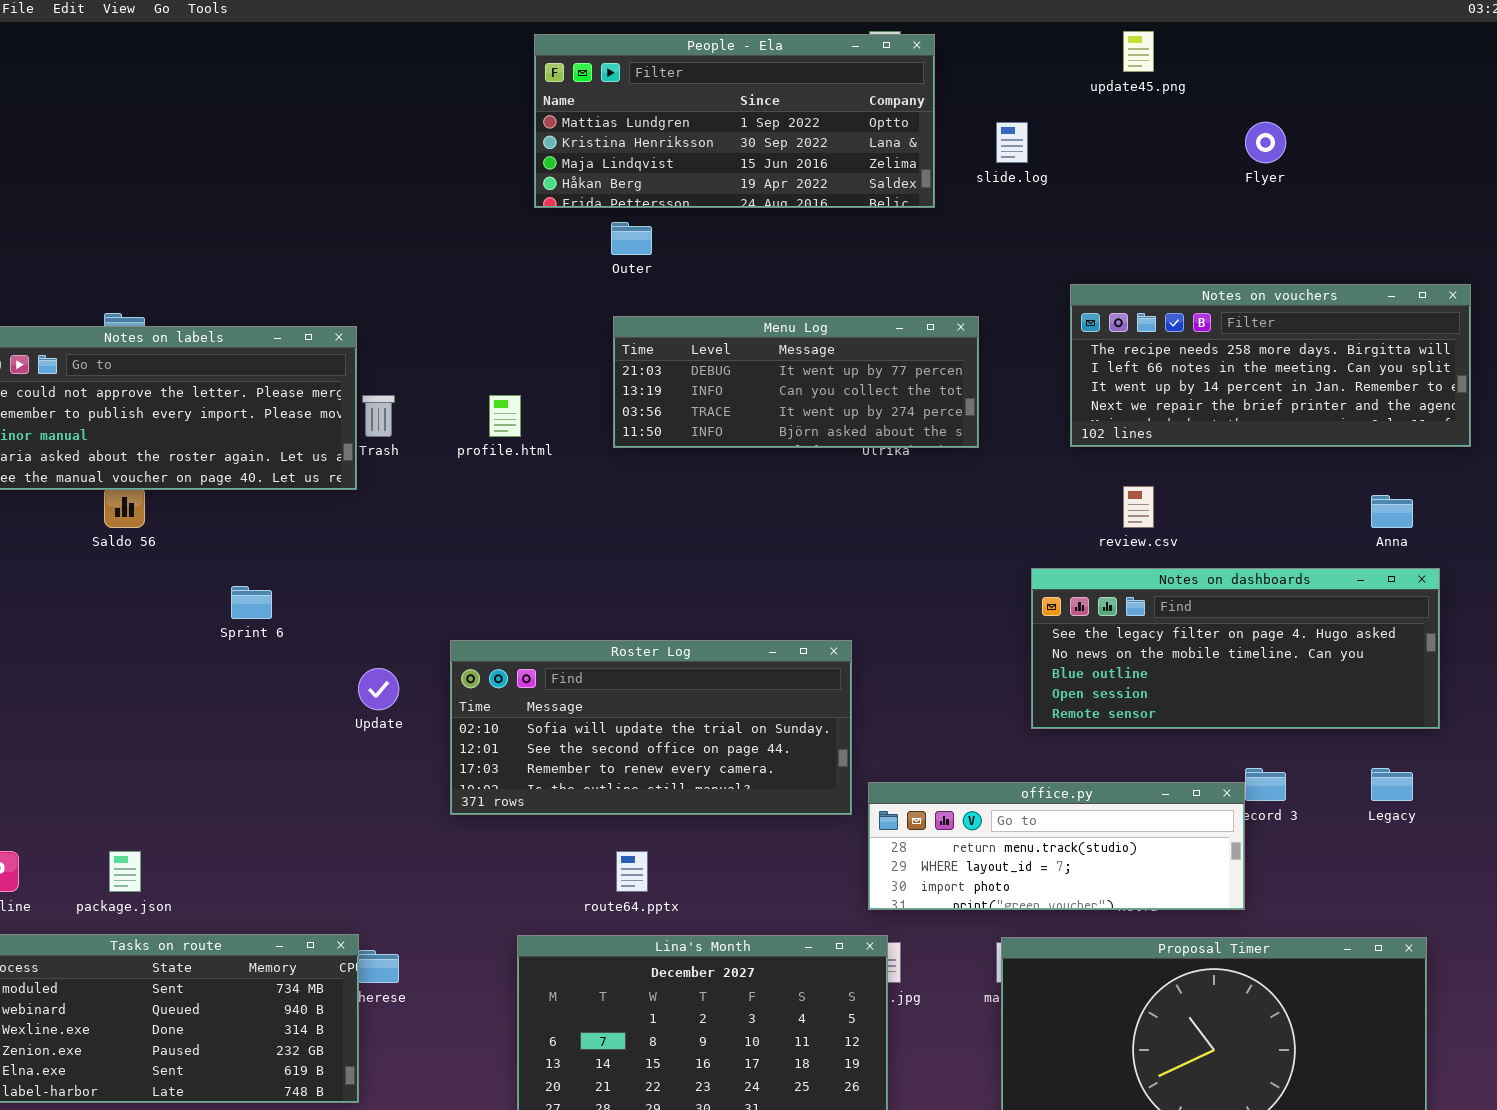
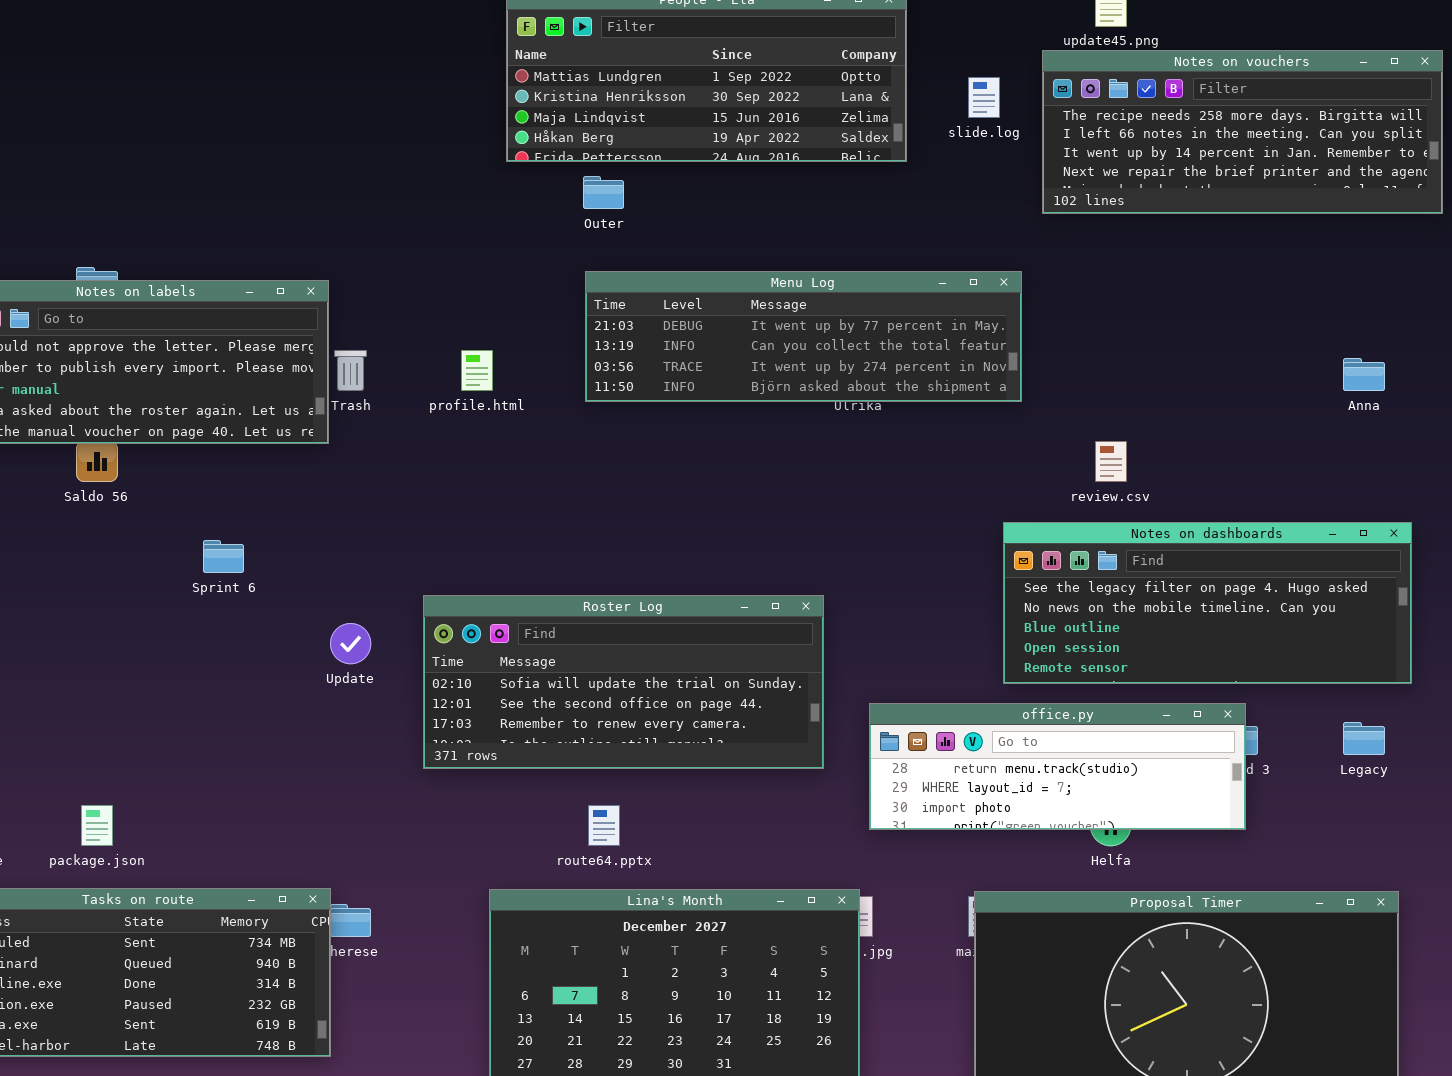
Notes on vouchers: [1070,284,1471,447] -> [1042,50,1443,214], moved
Menu Log: [613,316,979,448] -> [585,271,1022,402], resized
Anna: [1371,495,1413,528] -> [1343,358,1385,391], moved
office.py: [868,782,1245,910] -> [869,703,1246,830], moved

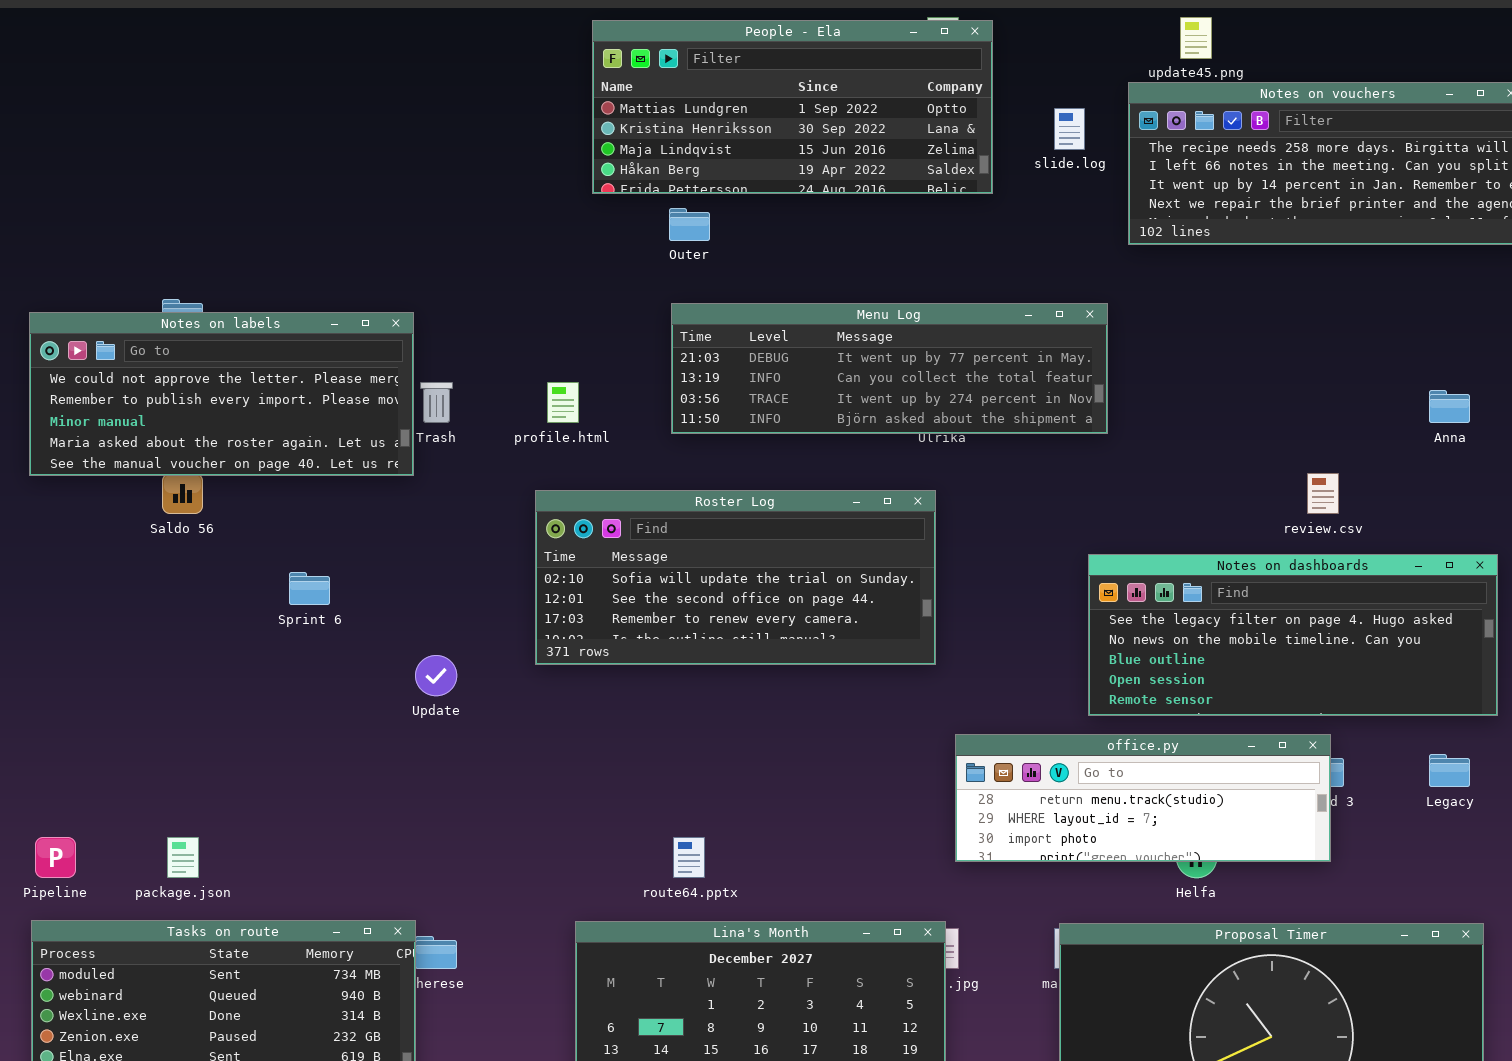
review.csv: [1095,441,1127,482] -> [1307,473,1339,514], moved
Roster Log: [423,595,824,769] -> [535,490,936,665], moved

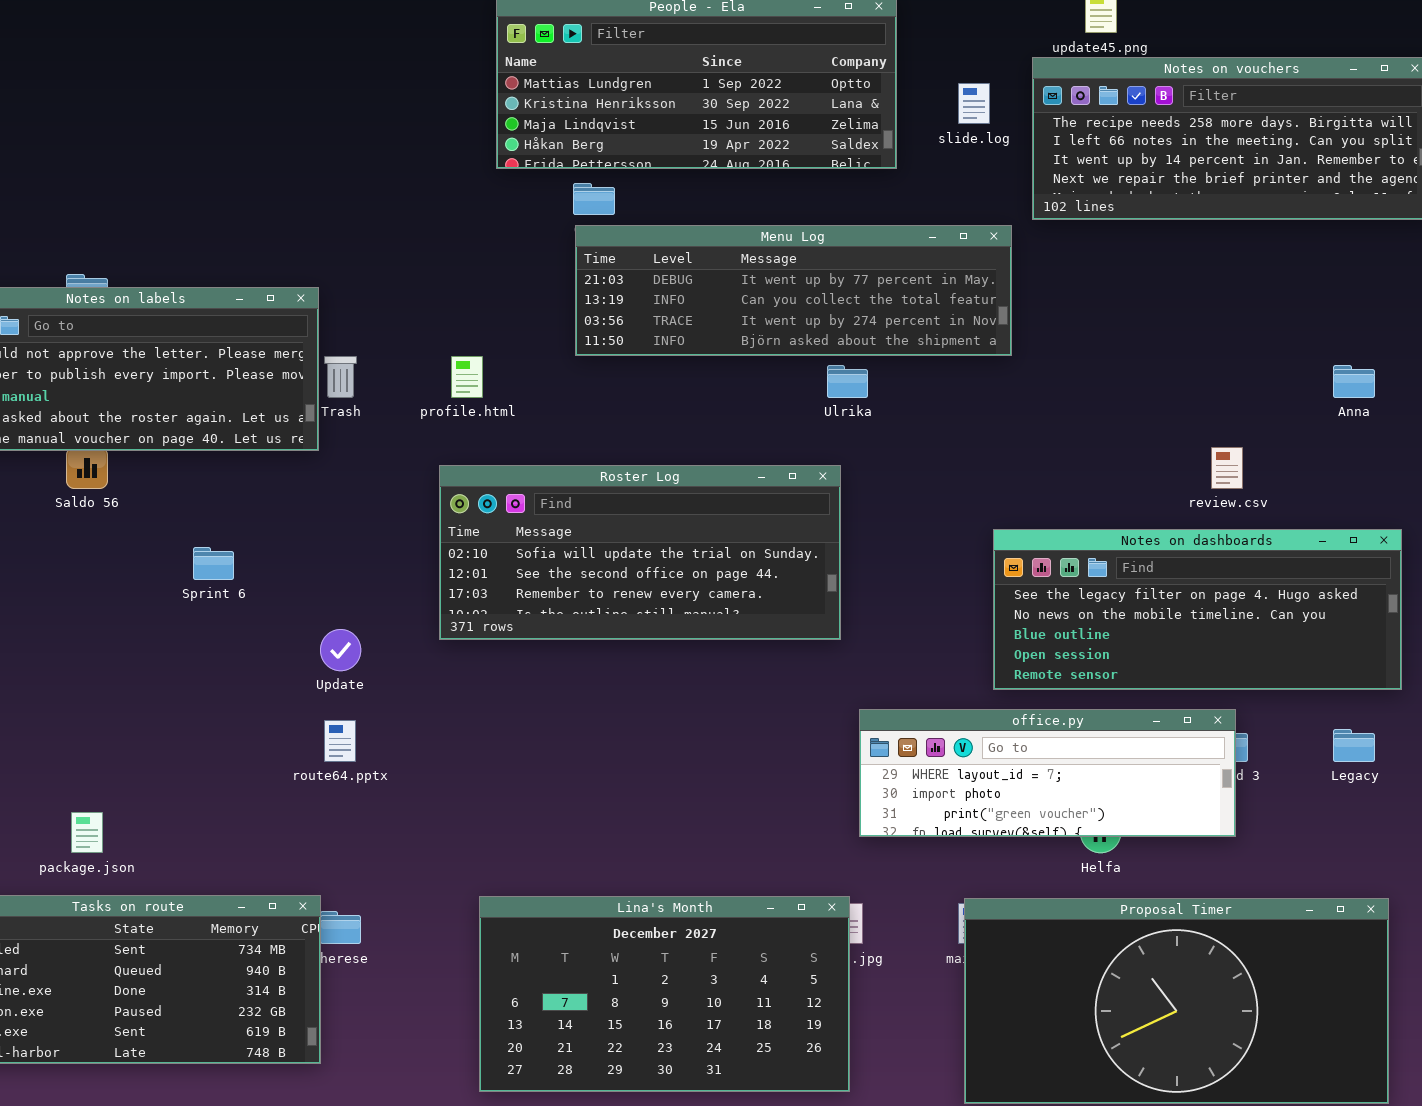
Menu Log: [671,303,1108,434] -> [575,225,1012,356], moved
office.py: [955,734,1331,862] -> [859,709,1236,837], scrolled down 1 row
route64.pptx: [673,837,705,878] -> [324,720,356,762], moved

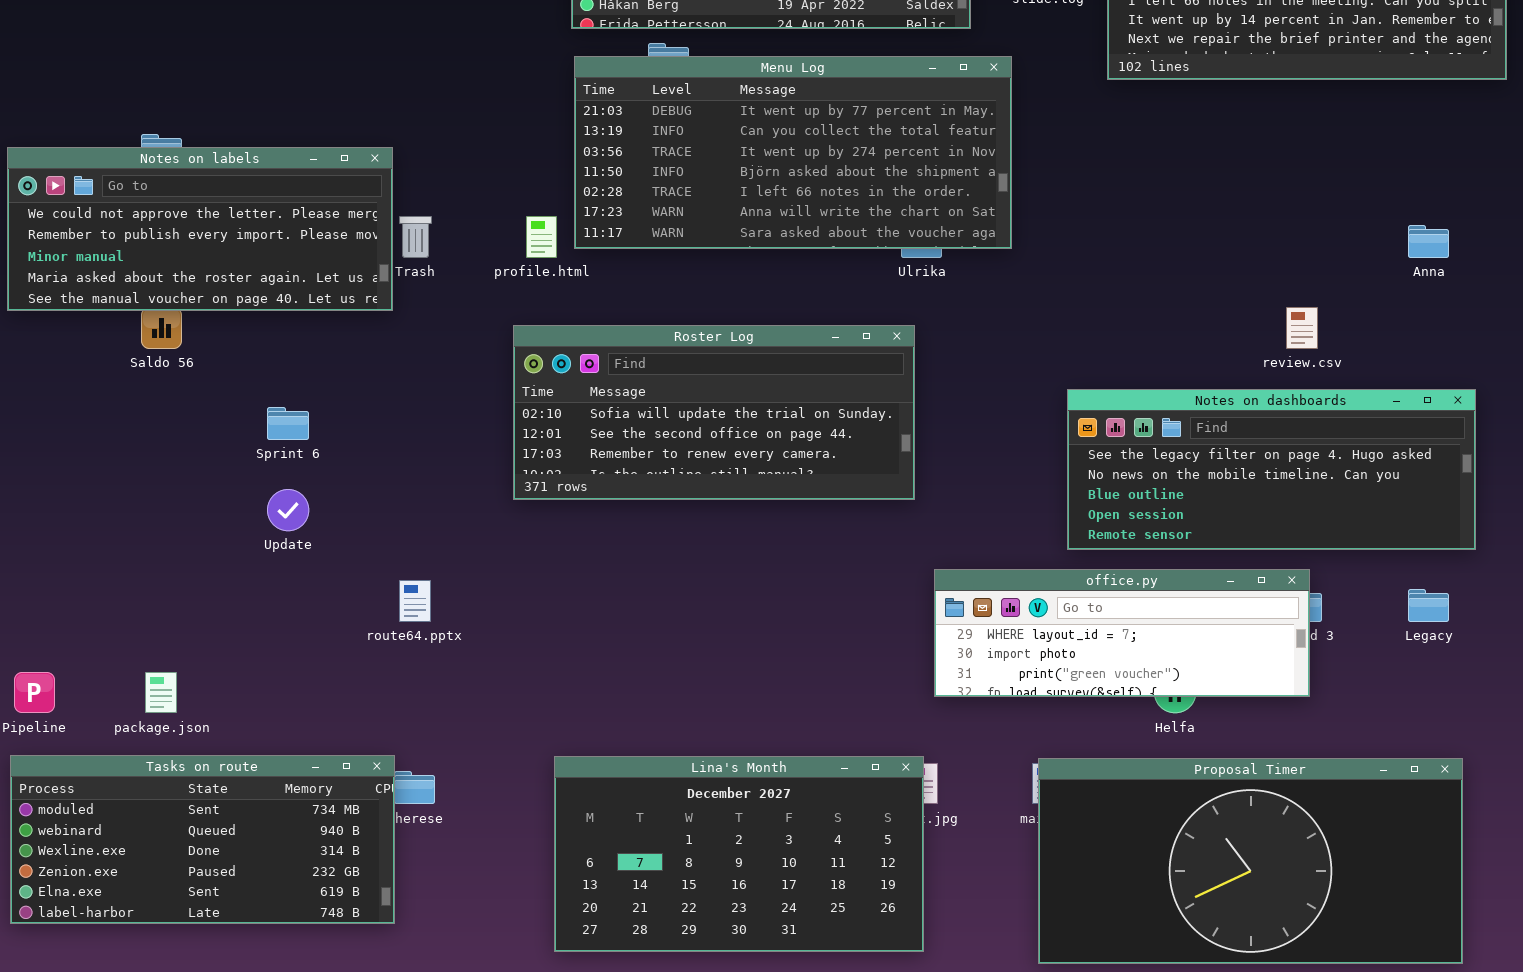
Menu Log: [575,225,1012,356] -> [574,56,1012,249], moved, resized
Update: [320,629,361,671] -> [267,489,309,531], moved

